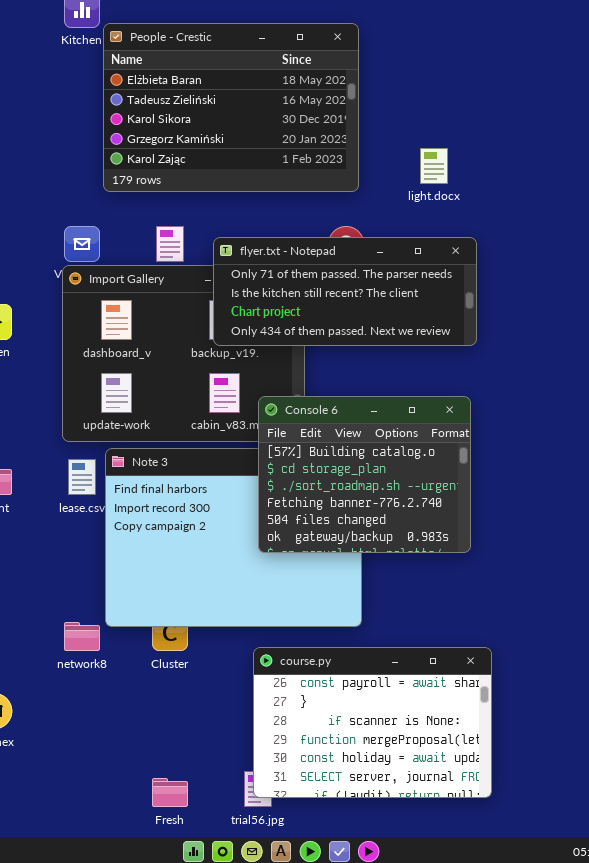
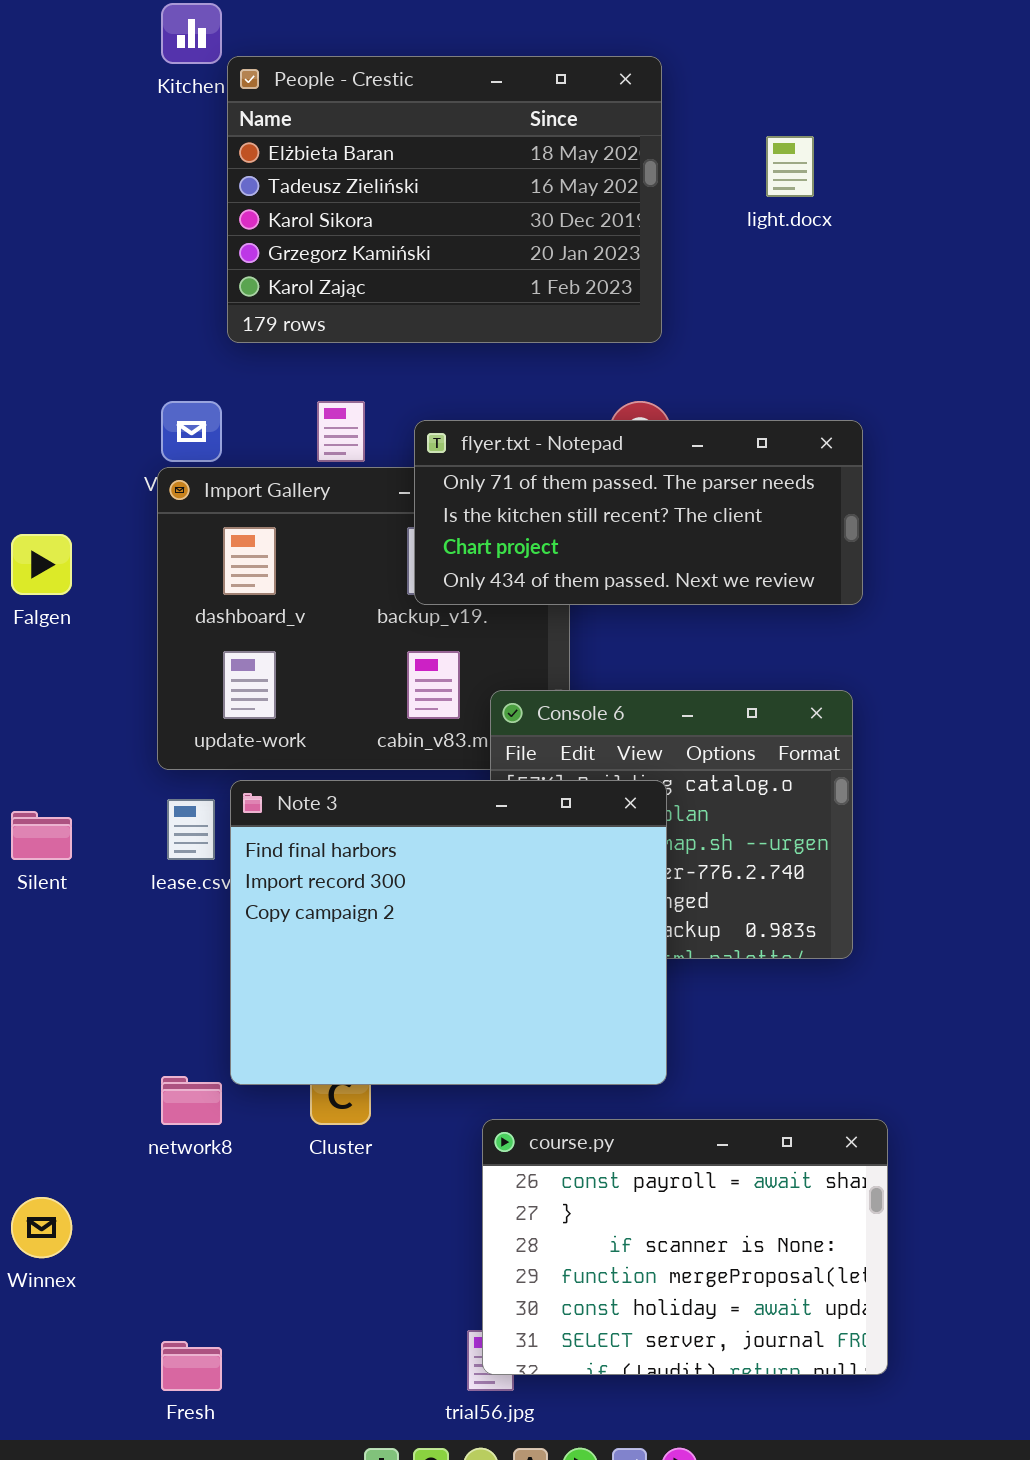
light.docx: [420,148,448,184] -> [766,136,814,197], moved
Note 3: [105,448,362,627] -> [230,780,667,1085], raised
Fresh: [152,778,188,807] -> [161,1341,222,1391], moved

